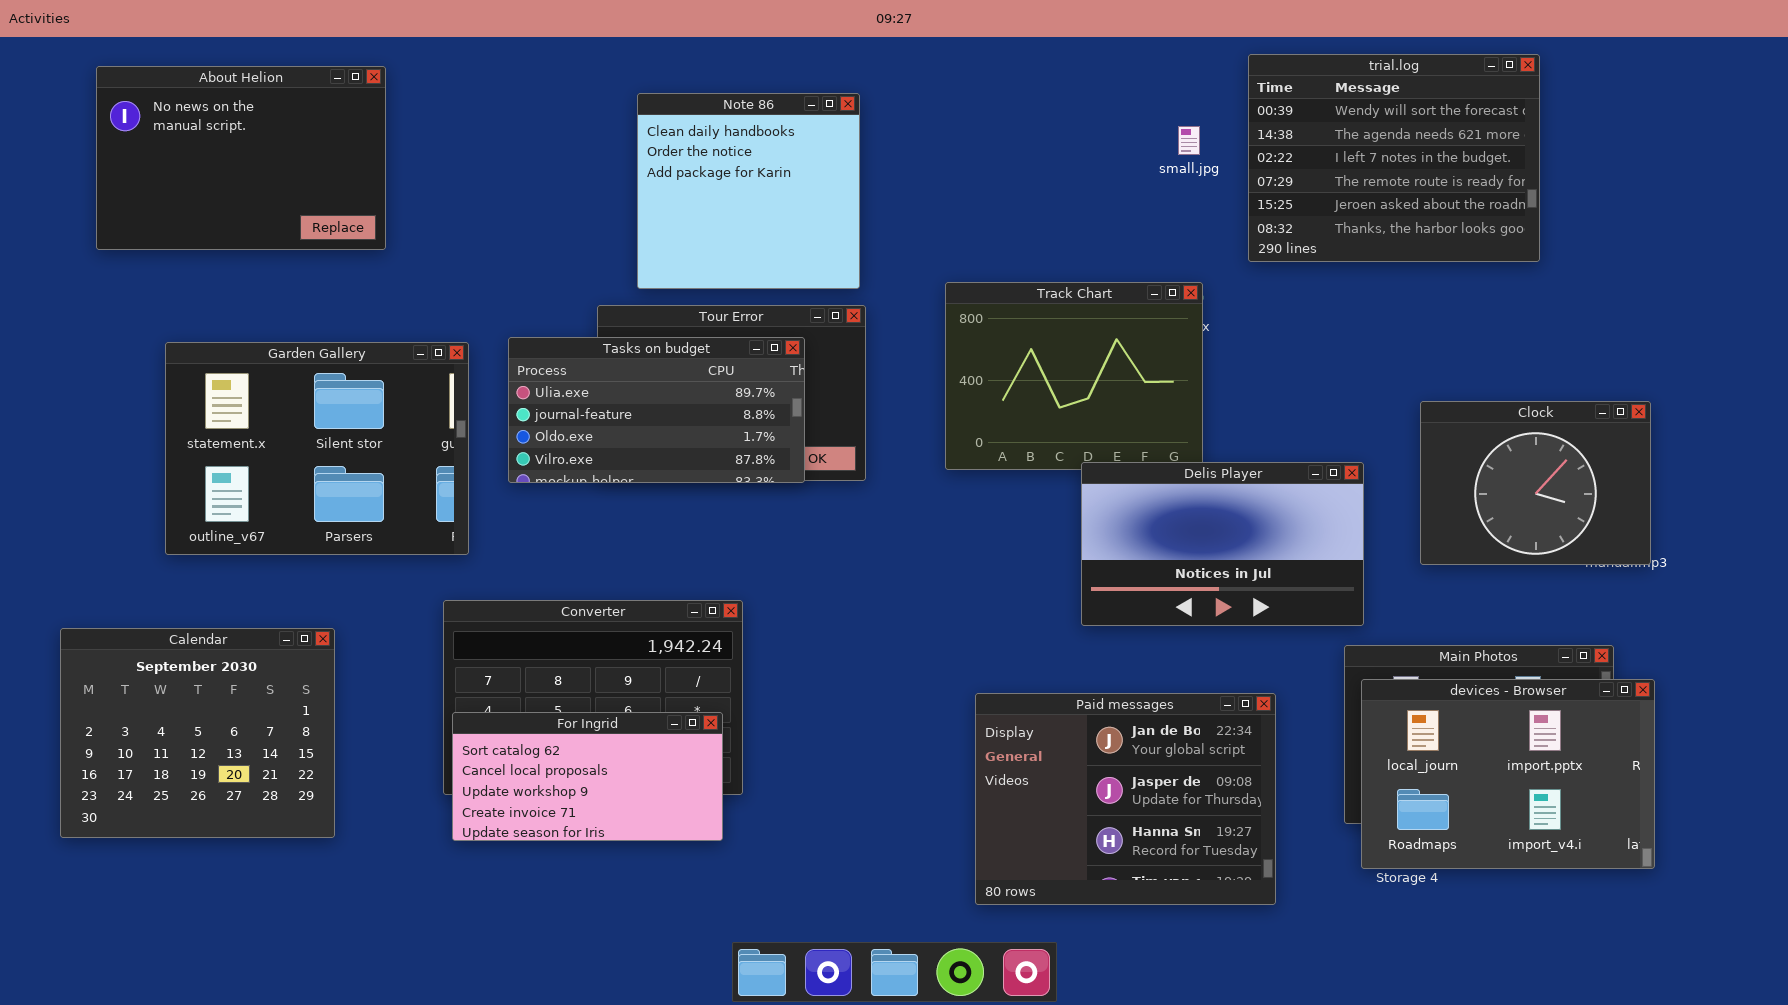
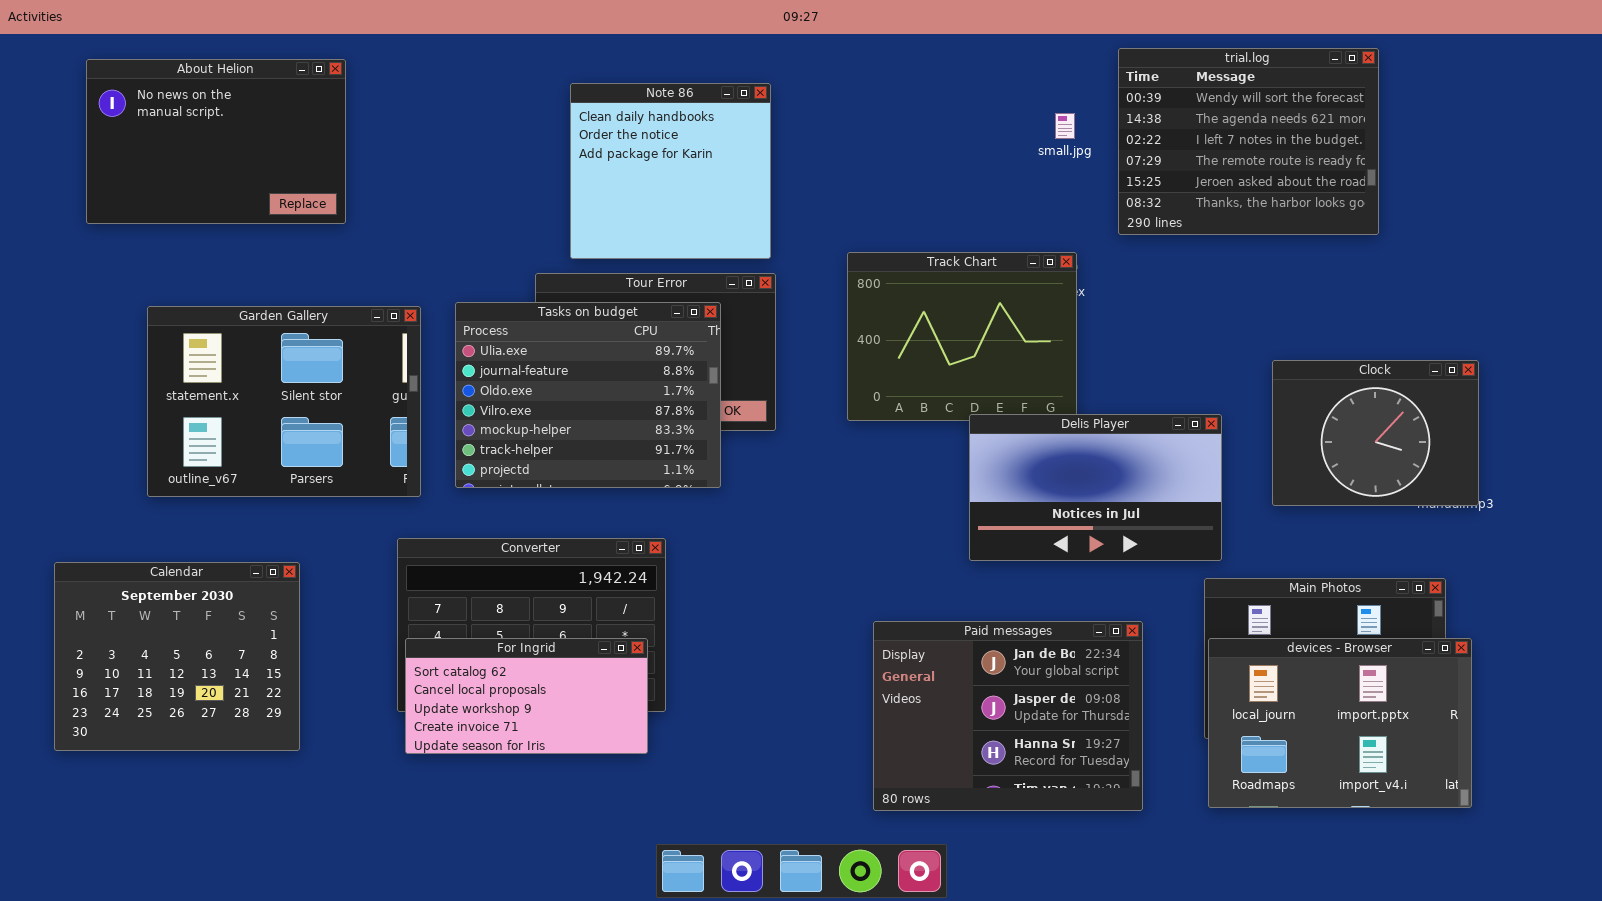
Tasks on budget: [508,337,805,483] -> [455,302,721,488], resized
devices - Browser: [1361,679,1655,869] -> [1208,638,1472,808], moved

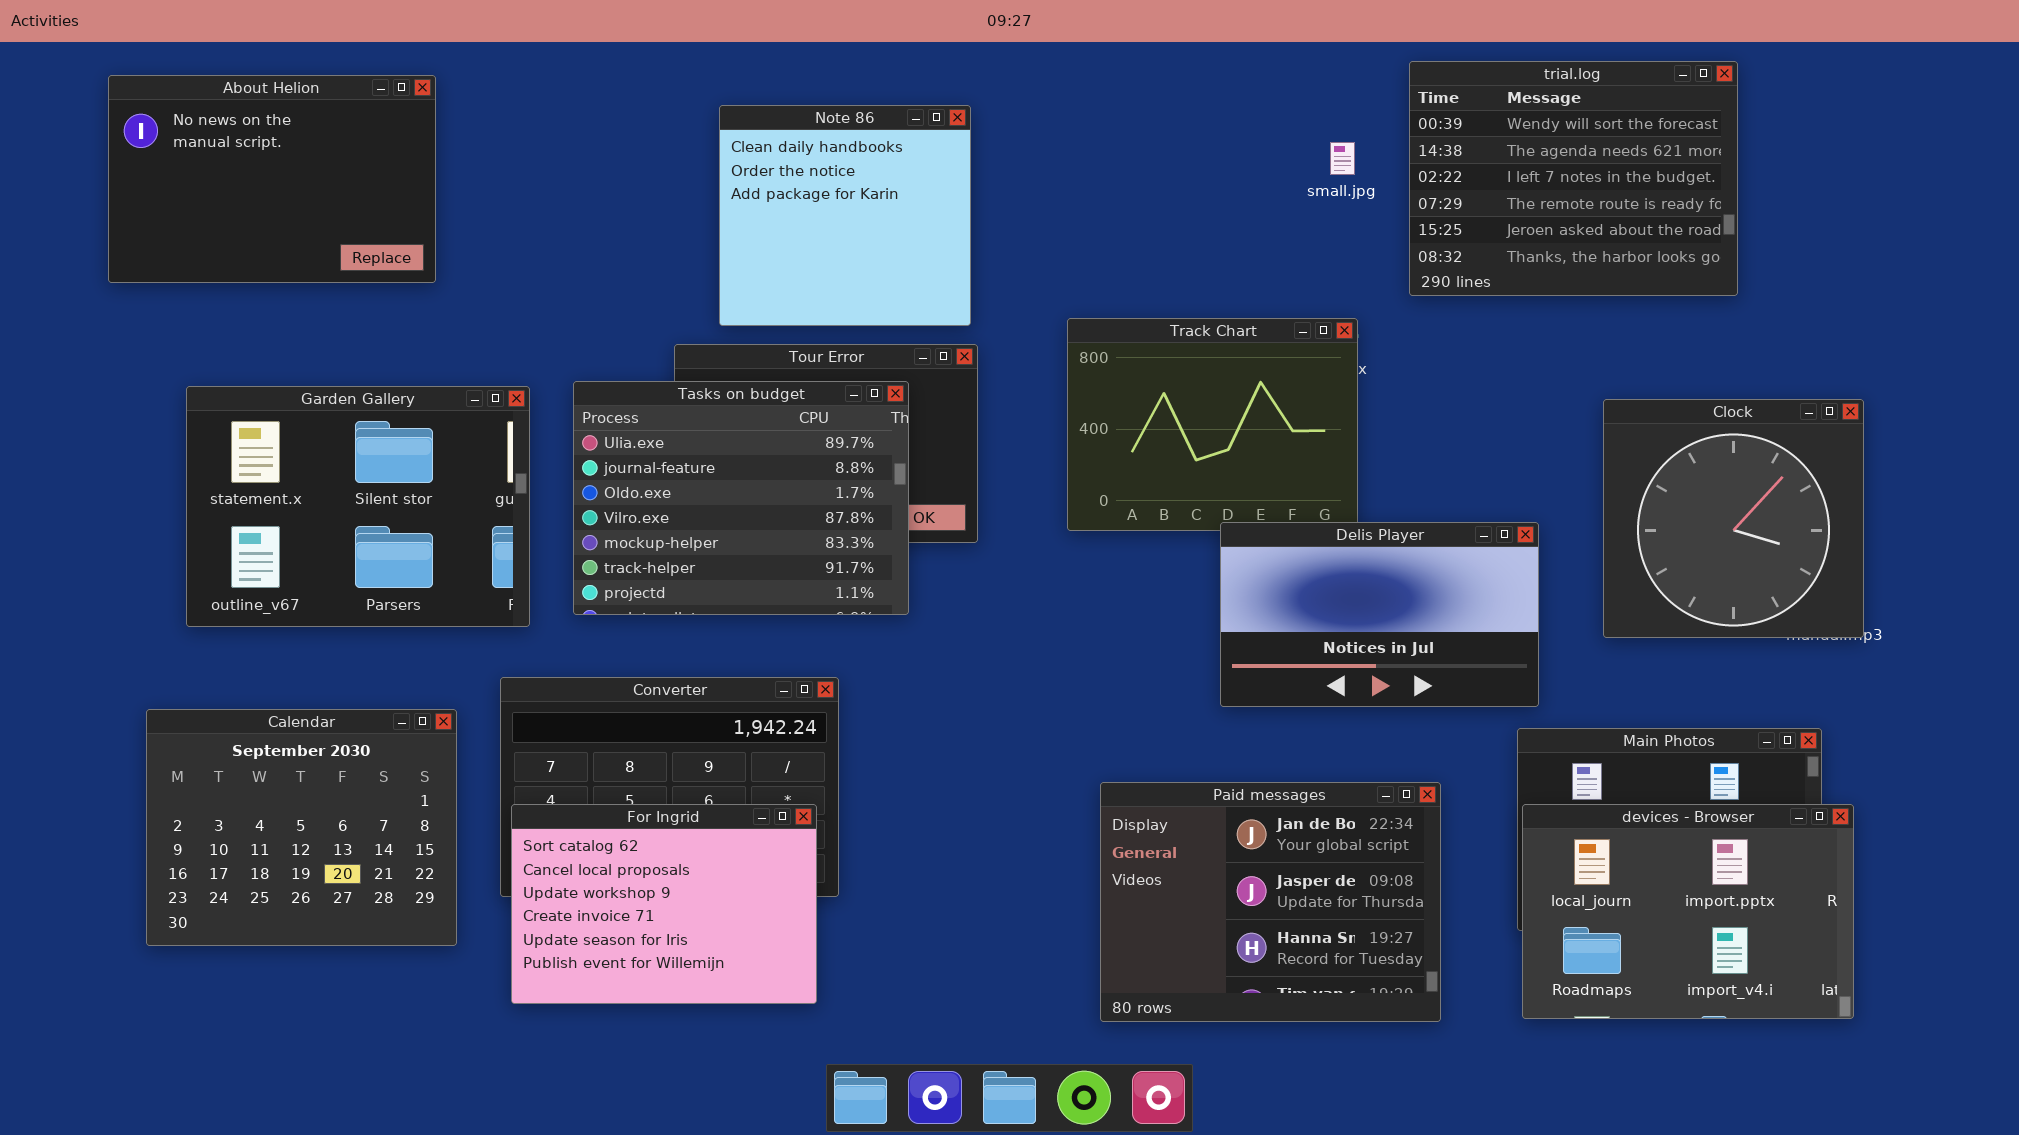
Clock: [1272,360,1479,506] -> [1603,399,1864,638], resized
Calendar: [54,562,300,751] -> [146,709,457,946], moved
For Ingrid: [405,638,648,754] -> [511,804,817,1004], resized

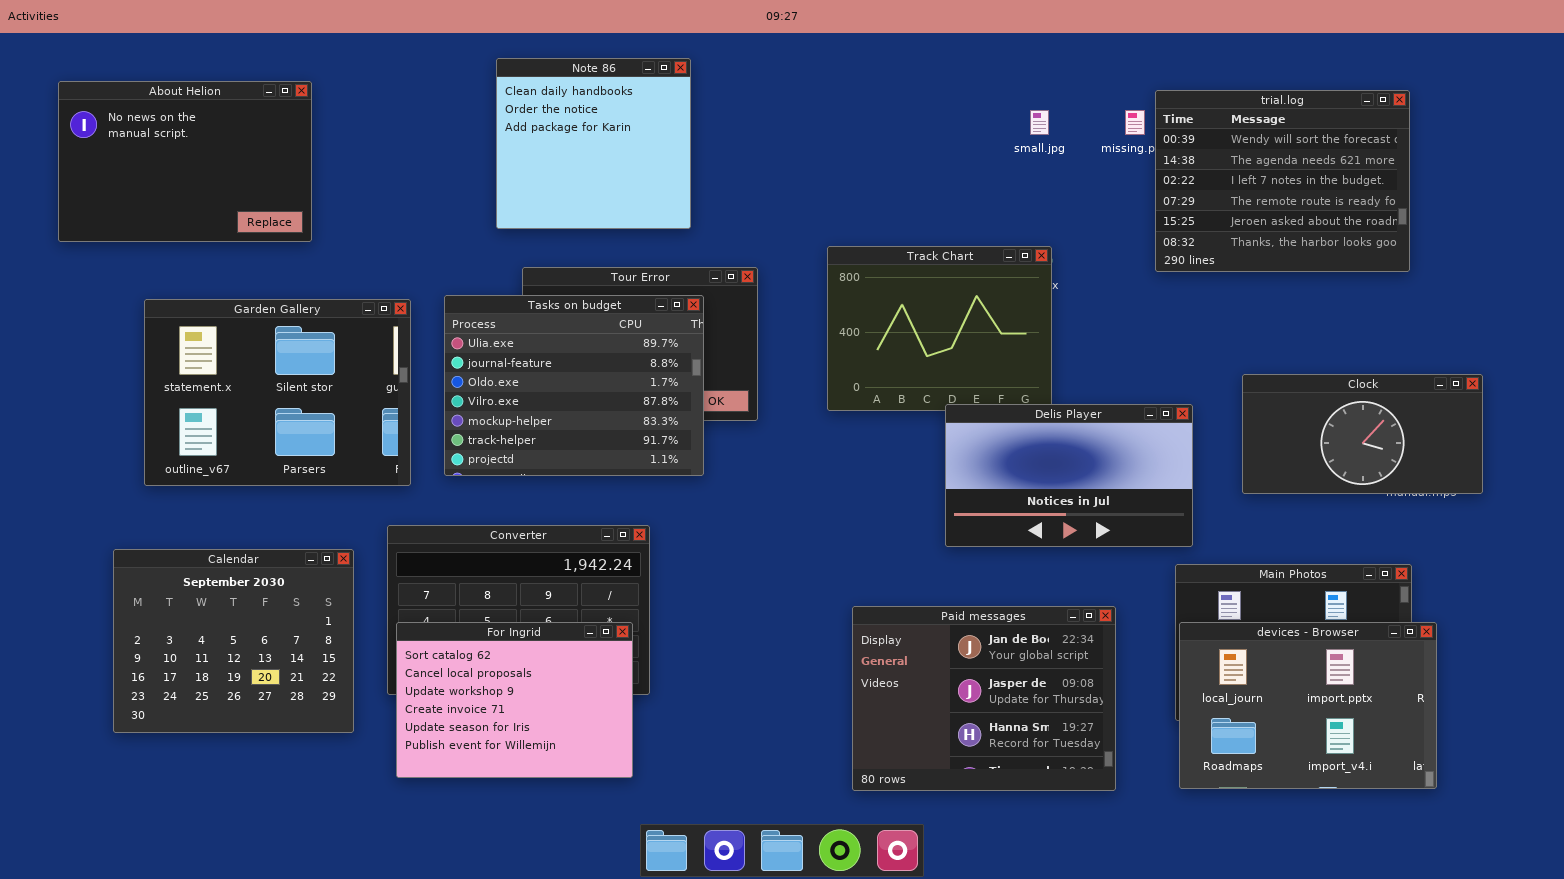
trial.log: [1409,61,1738,296] -> [1155,90,1410,272], moved
About Helion: [108,75,436,283] -> [58,81,312,242], moved
Note 86: [719,105,971,326] -> [496,58,691,229], moved
Clock: [1603,399,1864,638] -> [1242,374,1483,494], resized

